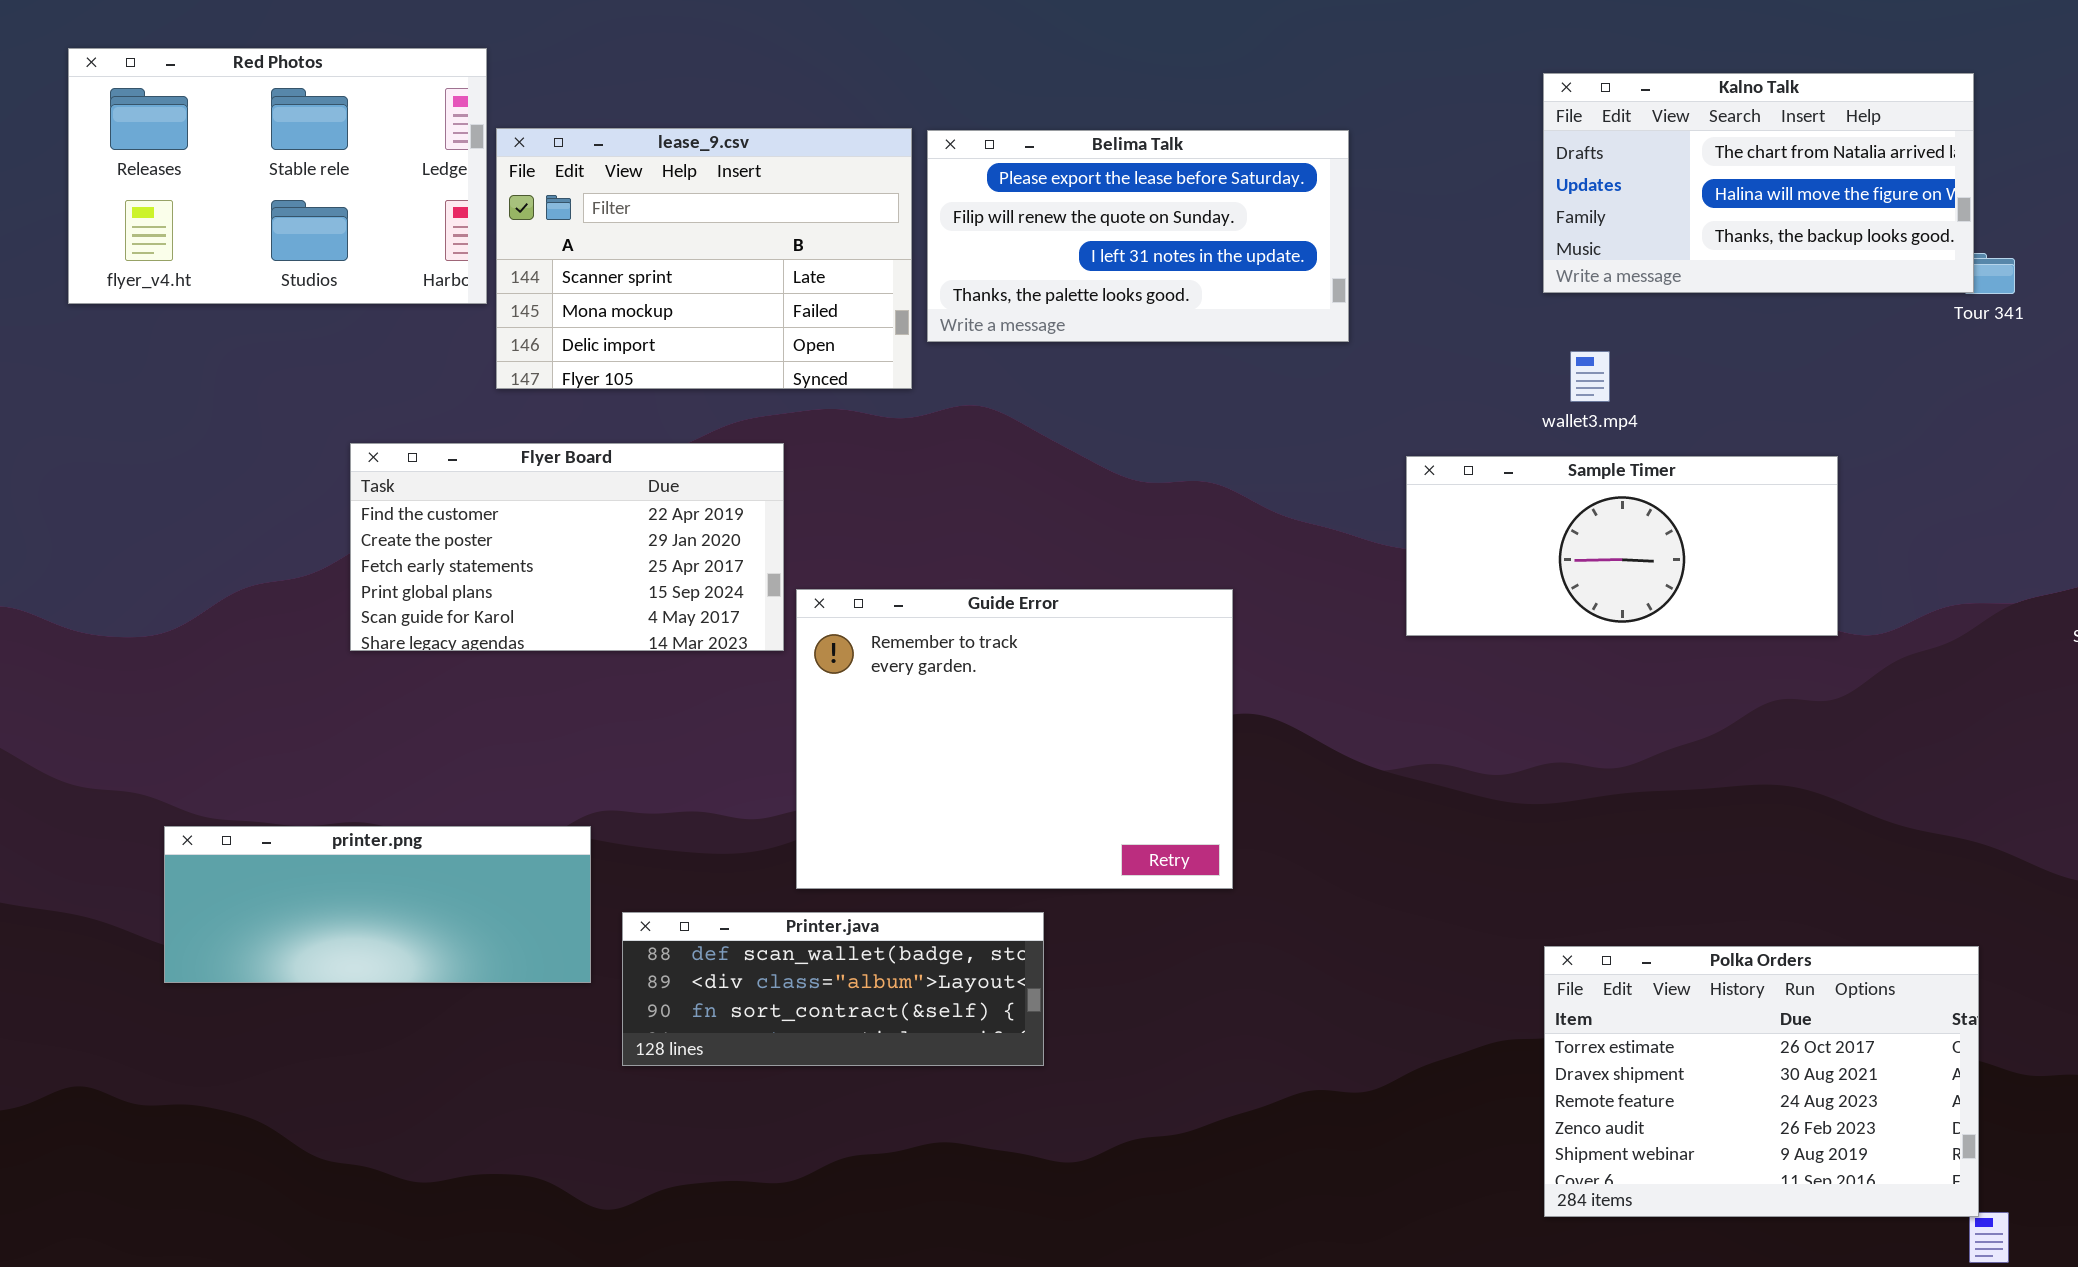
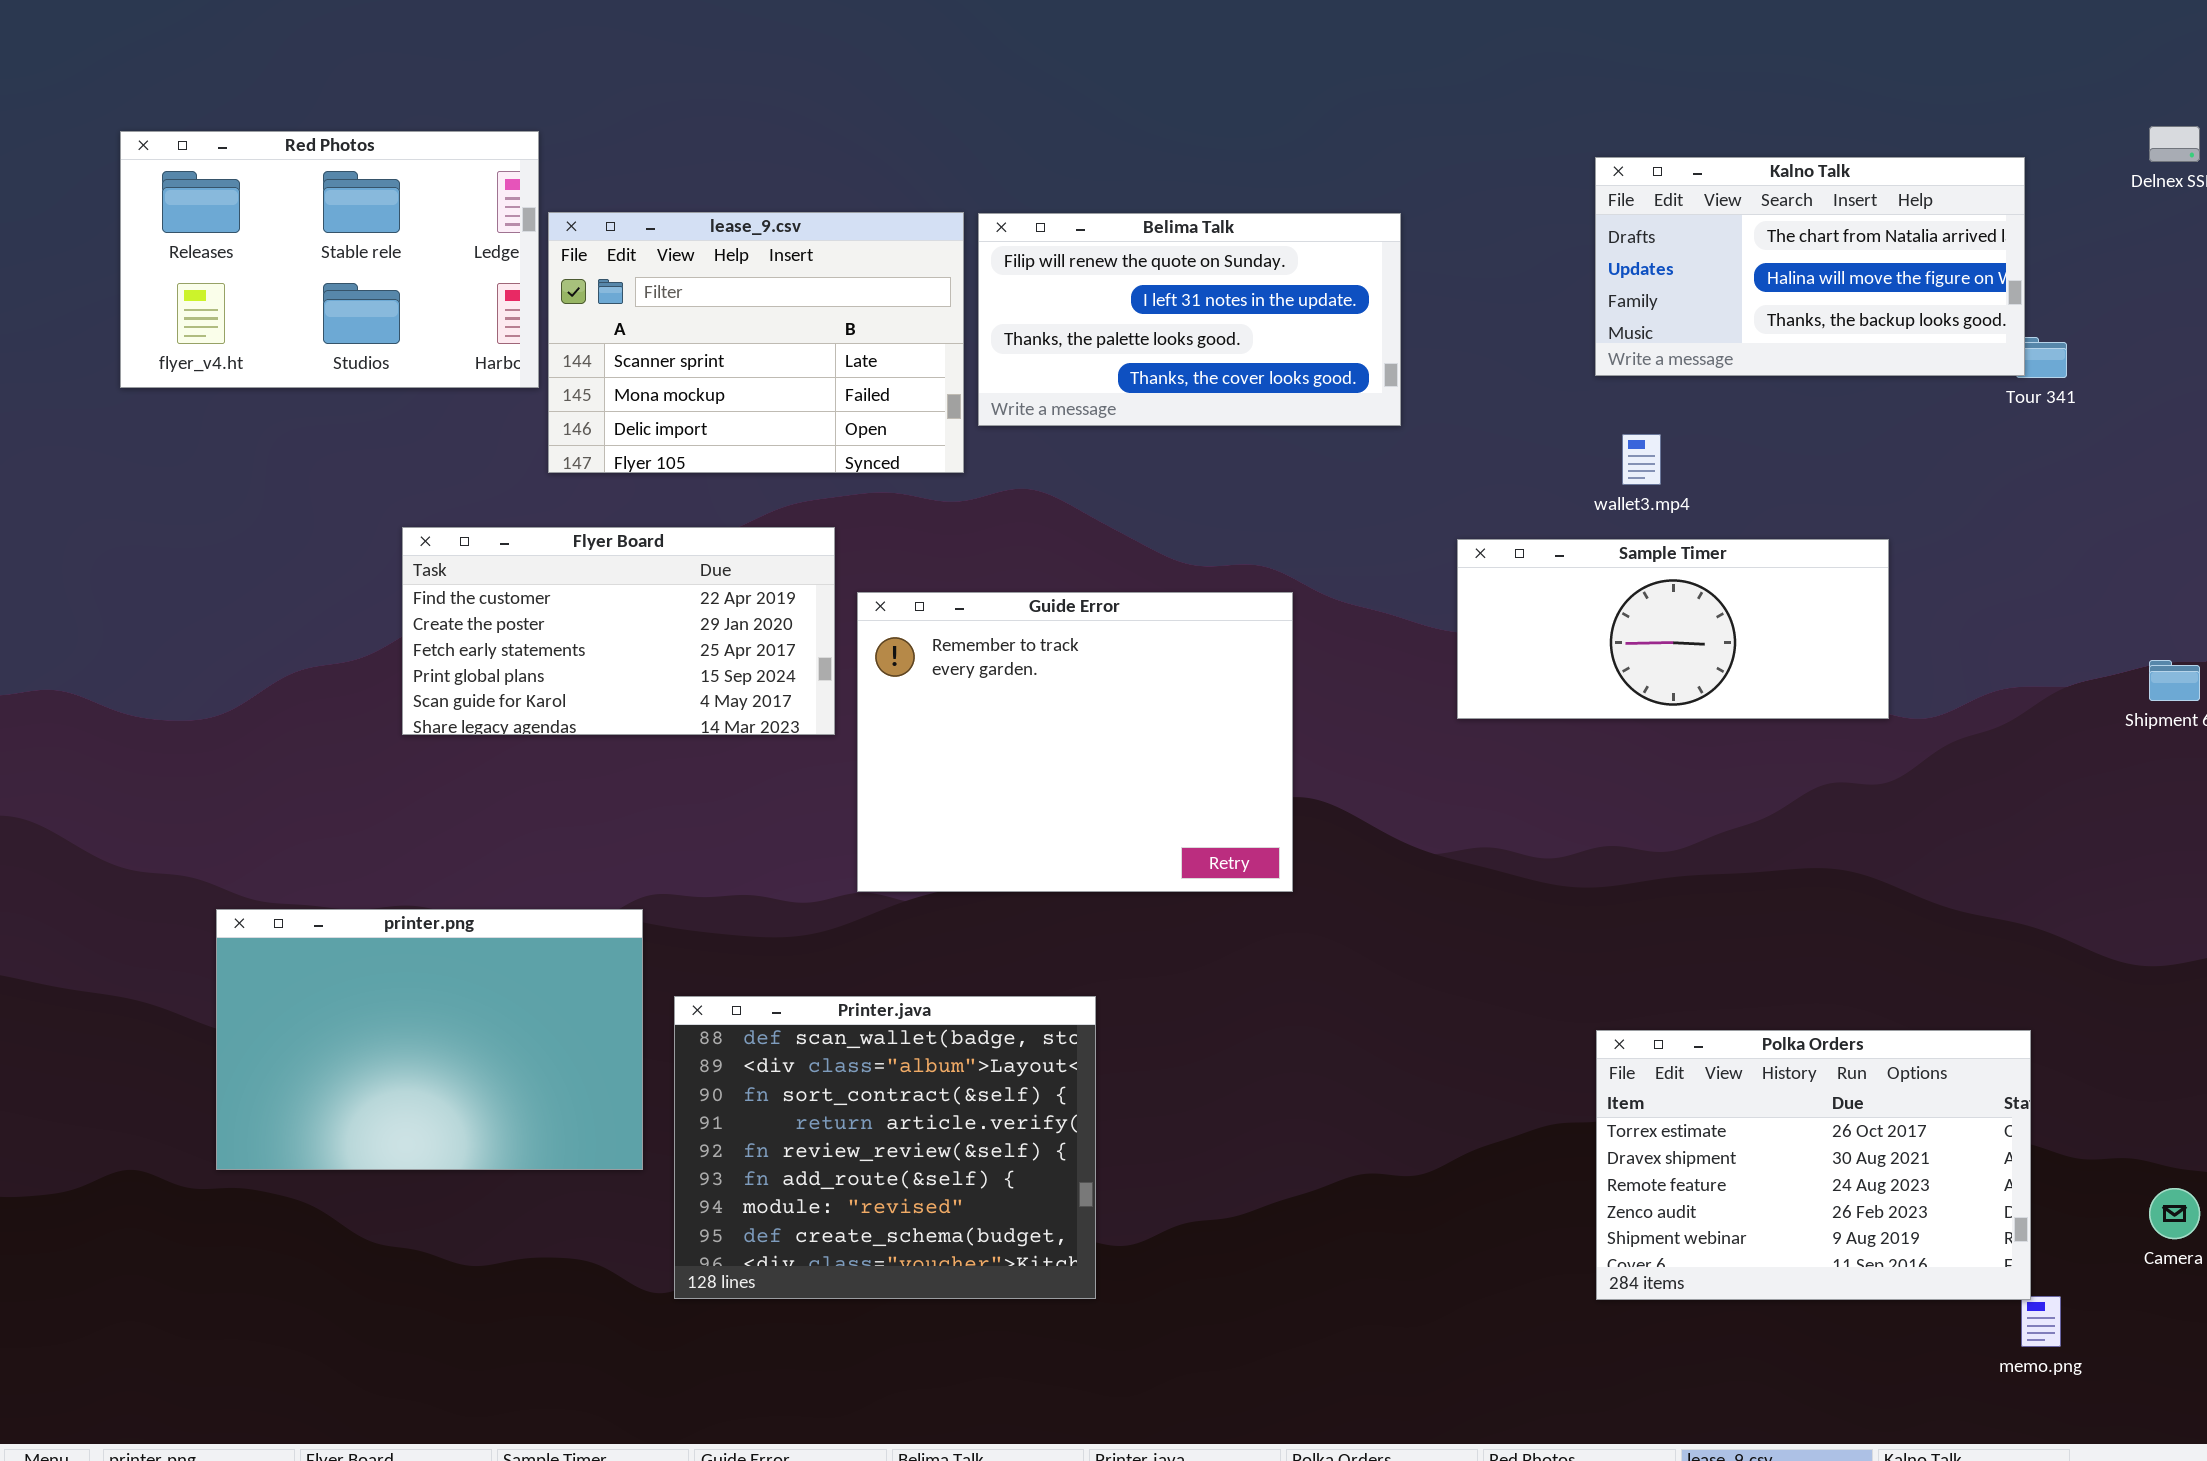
Belima Talk: [927,130,1349,342] -> [978,213,1401,426], scrolled down 1 row
Guide Error: [796,589,1233,889] -> [857,592,1293,892], moved
printer.png: [164,826,591,983] -> [216,909,643,1170], resized
Printer.java: [622,912,1044,1066] -> [674,996,1096,1299], resized

